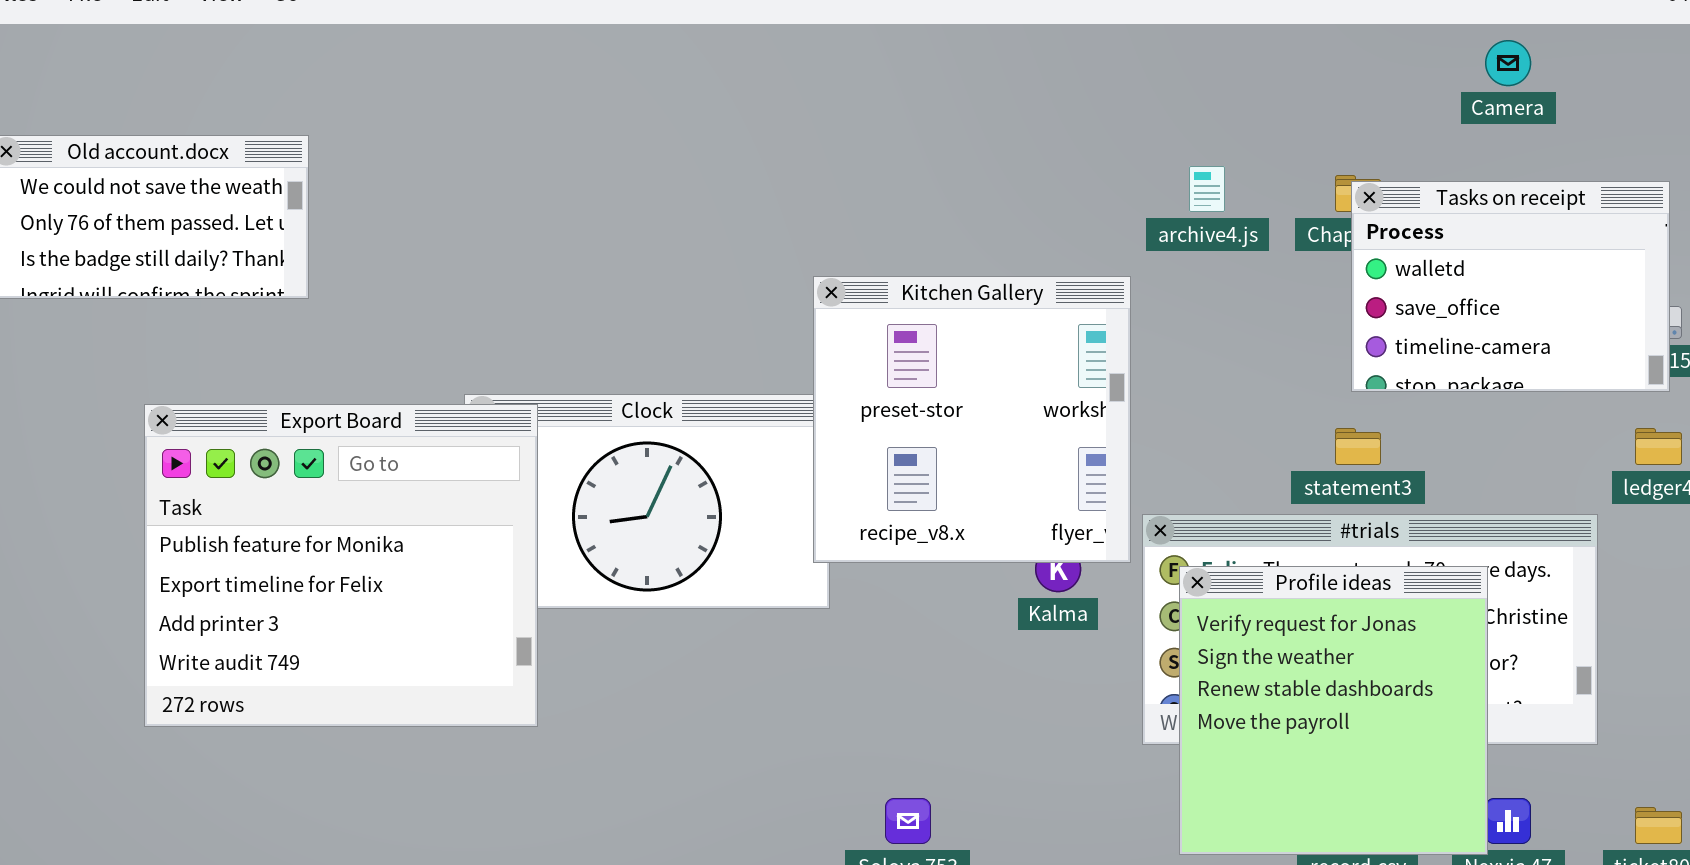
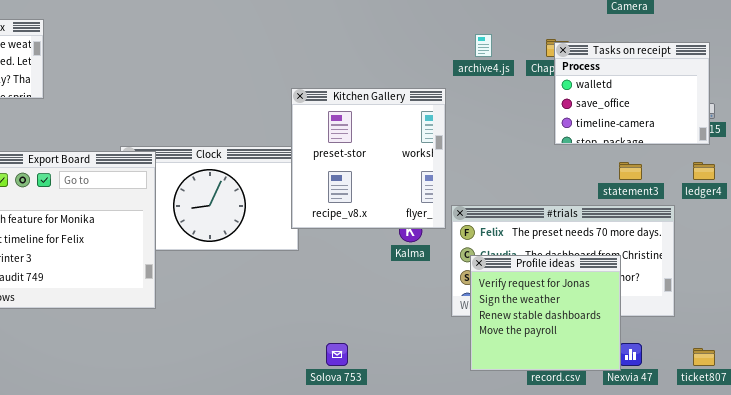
statement3: [1335,428,1381,465] -> [619,162,642,180], moved
Profile ideas: [1179,566,1488,855] -> [470,255,621,371], resized

